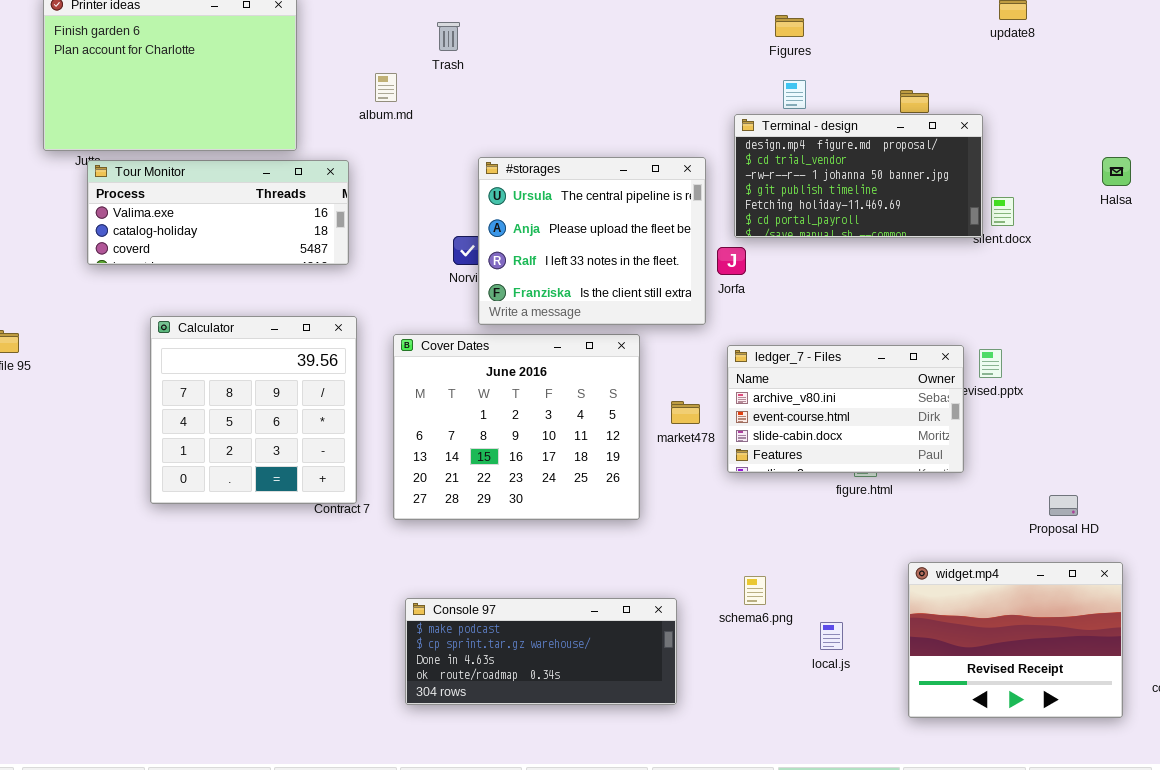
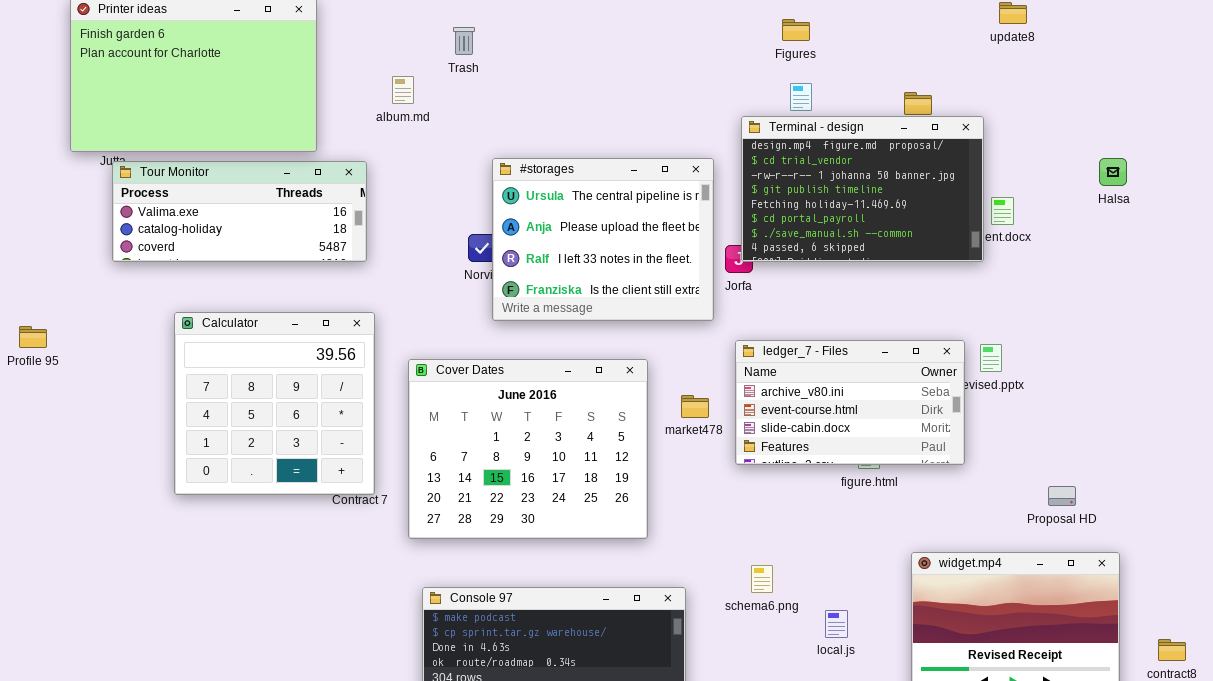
Terminal - design: [734,114,983,238] -> [741,116,984,262], resized
Cover Dates: [393,334,640,520] -> [408,359,648,539], moved

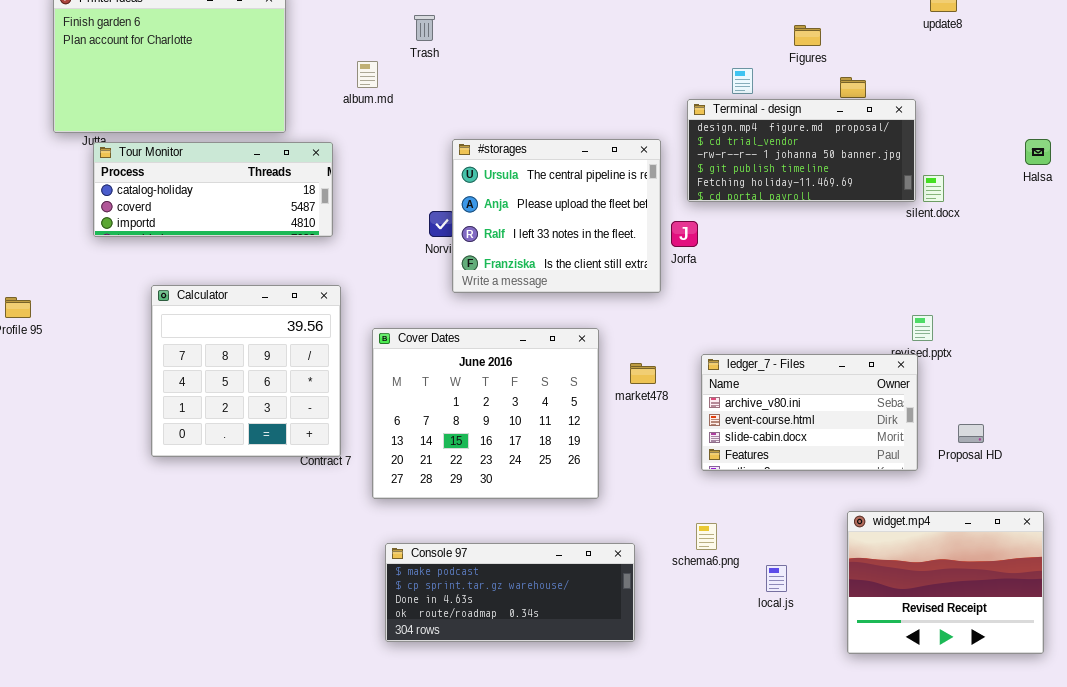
Figures: [782,19,810,41] -> [794,25,821,46], moved
Terminal - design: [741,116,984,262] -> [687,99,916,202], resized
Tour Monitor: [112,161,367,262] -> [93,142,333,237], scrolled down 1 row
ledger_7 - Files: [735,340,965,465] -> [701,354,918,471], moved
Proposal HD: [1048,486,1076,506] -> [958,424,984,443], moved

